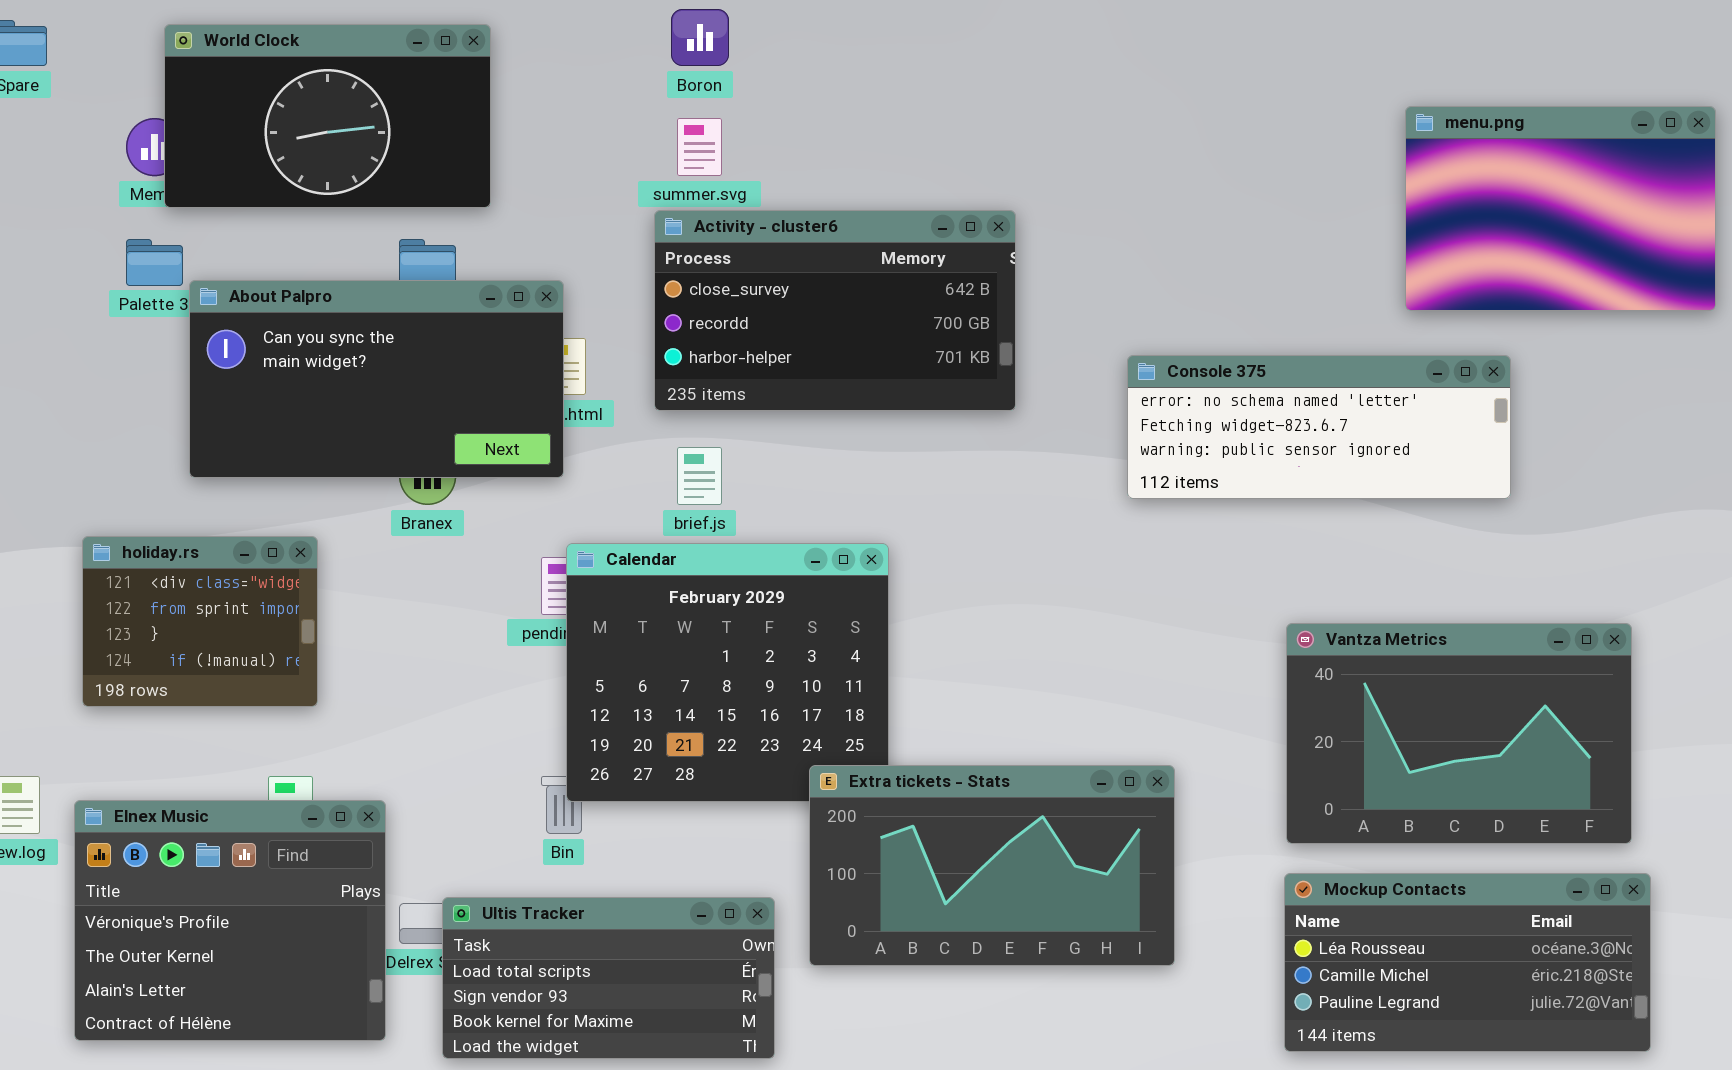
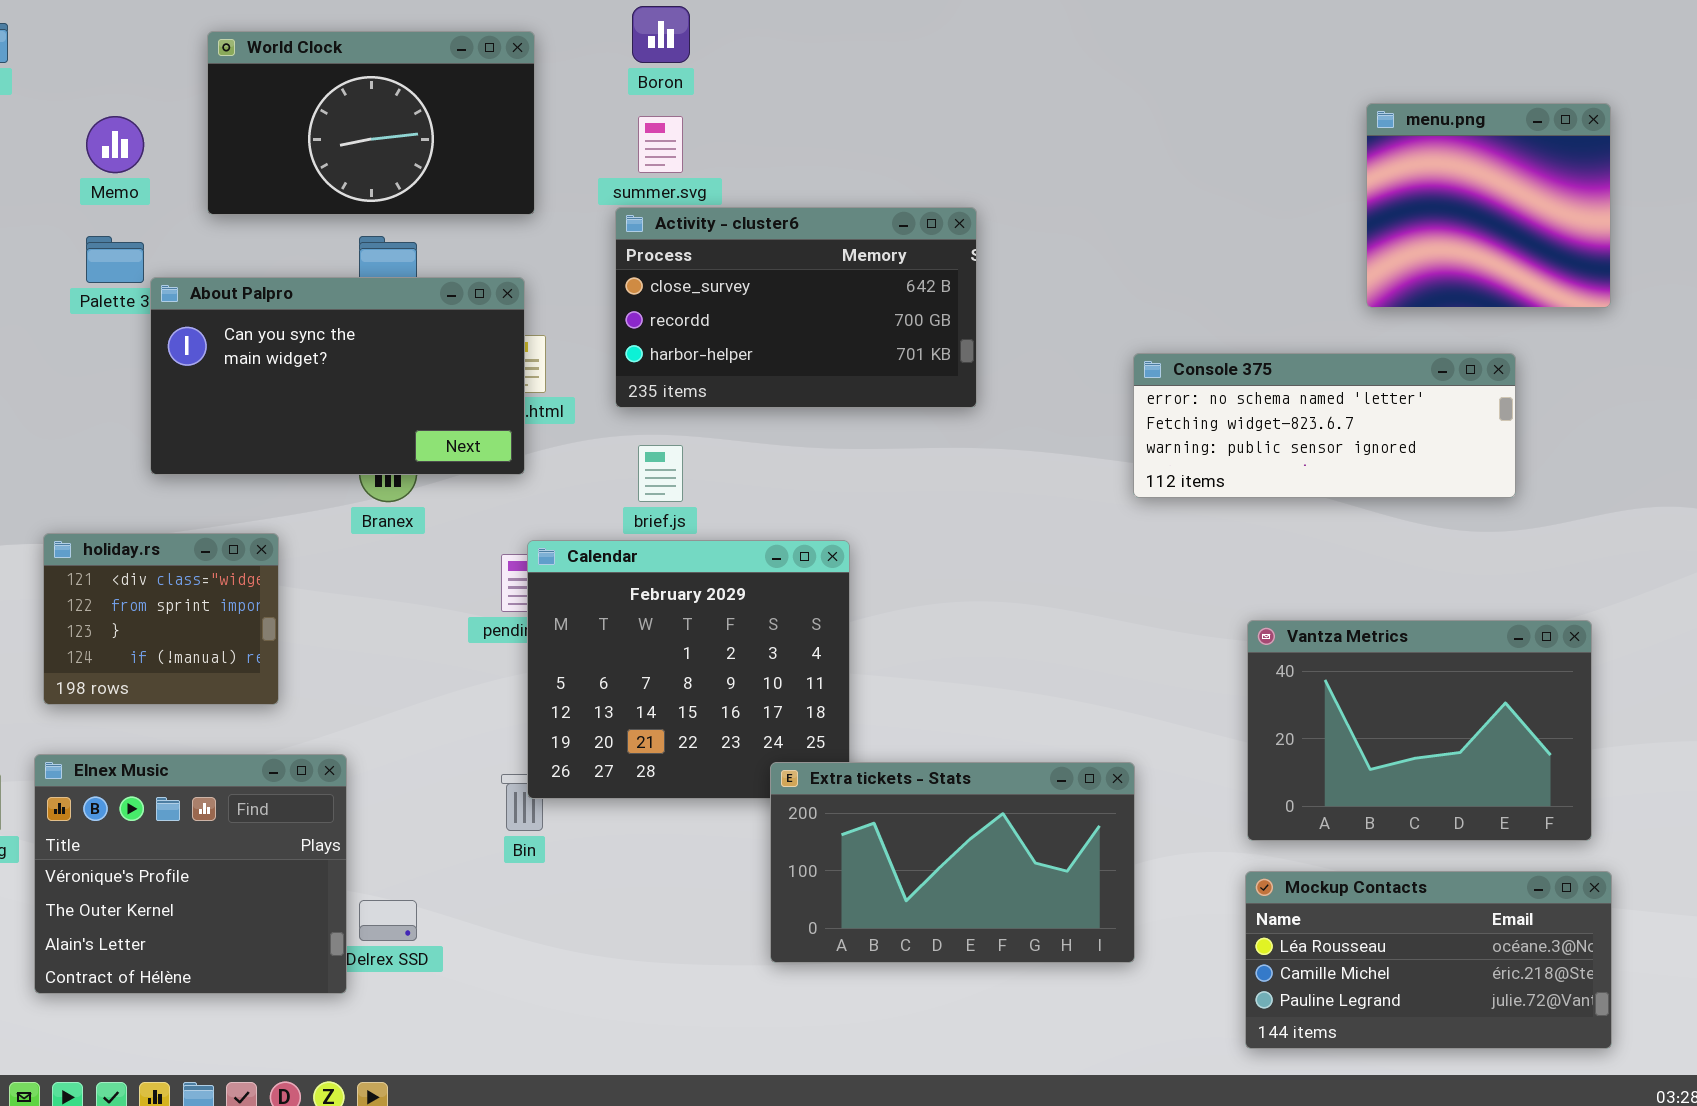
World Clock: [164,24,491,208] -> [207,31,535,215], moved
menu.png: [1405,106,1716,311] -> [1366,103,1611,308], resized
Console 375: [1127,355,1511,499] -> [1133,353,1516,498], moved
Elnex Music: [74,800,386,1041] -> [34,754,347,994], moved
Ultis Tracker: [442,897,775,1059] -> none, closed

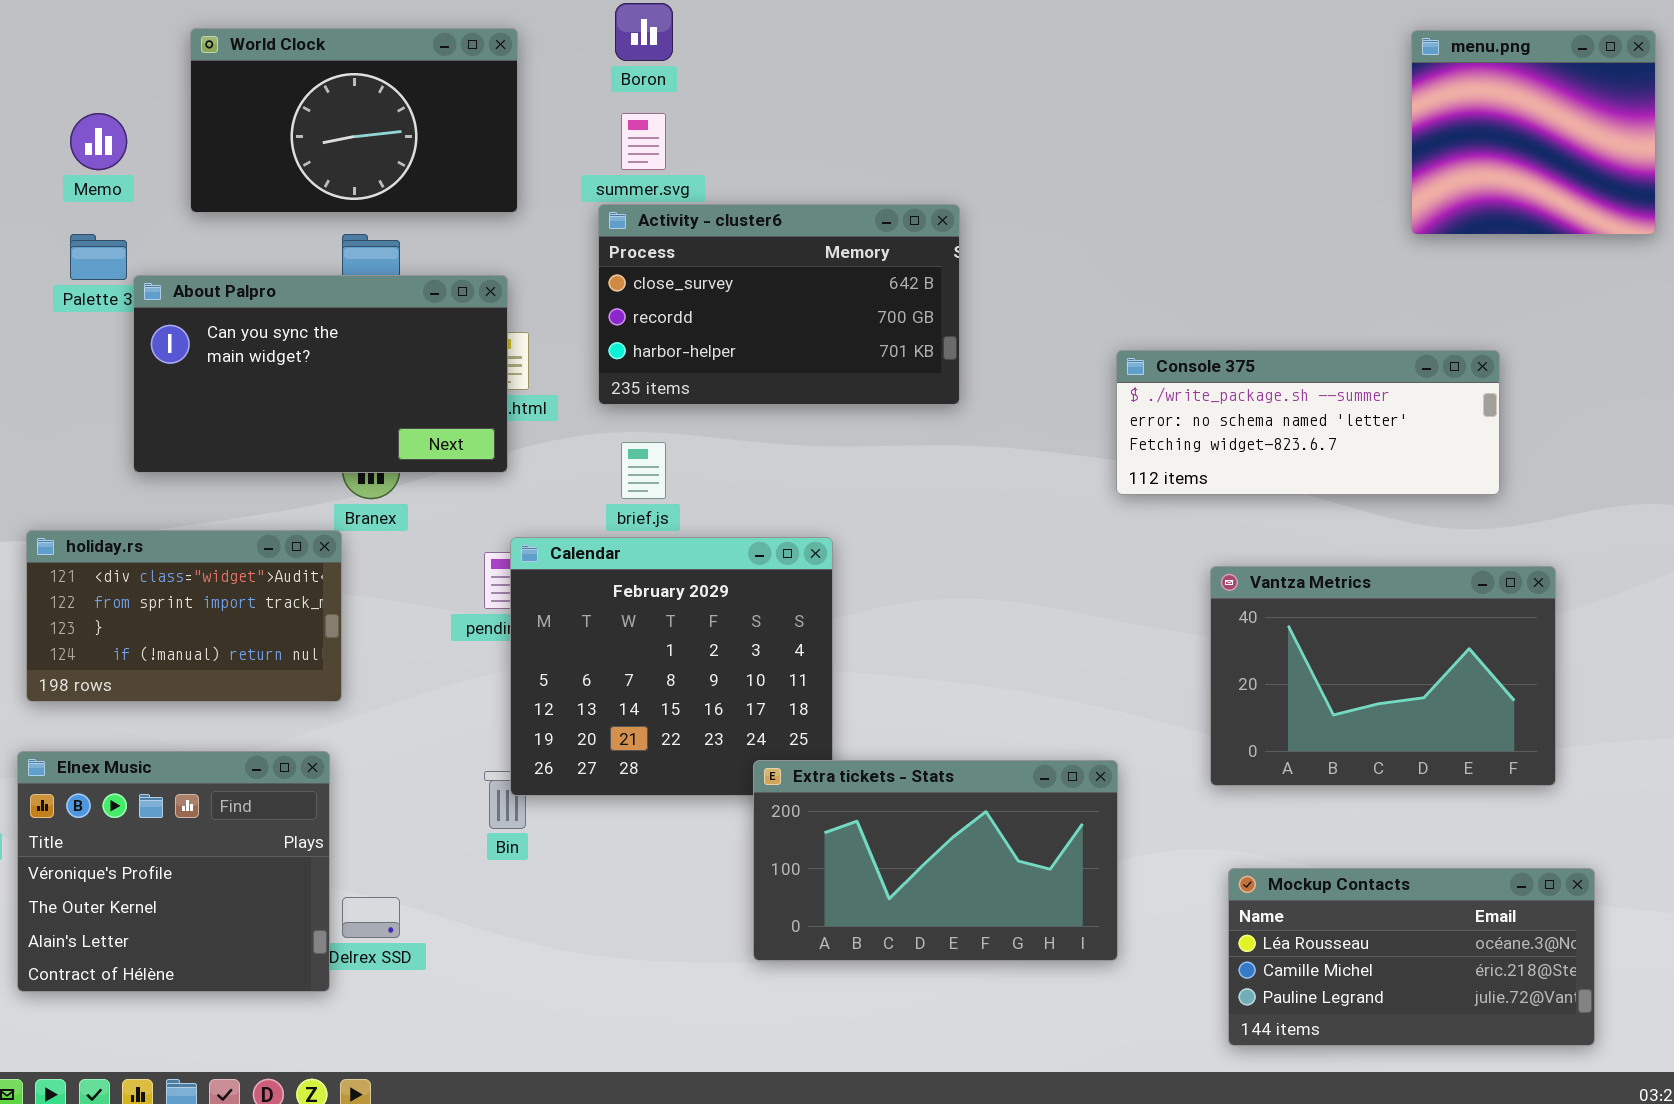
menu.png: [1366,103,1611,308] -> [1411,30,1656,235], moved
Console 375: [1133,353,1516,498] -> [1116,350,1500,495], scrolled up 1 row
holiday.rs: [43,533,279,705] -> [26,530,342,702], resized
Vantza Metrics: [1247,620,1592,841] -> [1210,566,1556,786], moved

